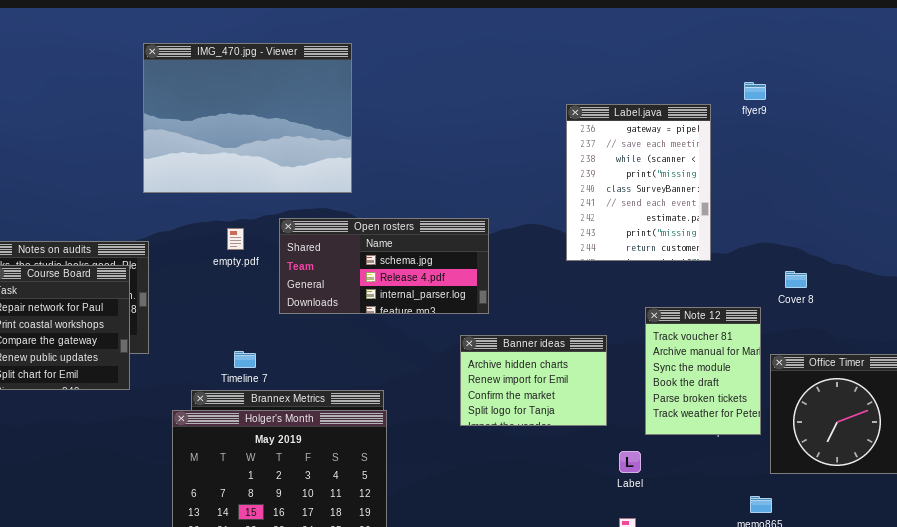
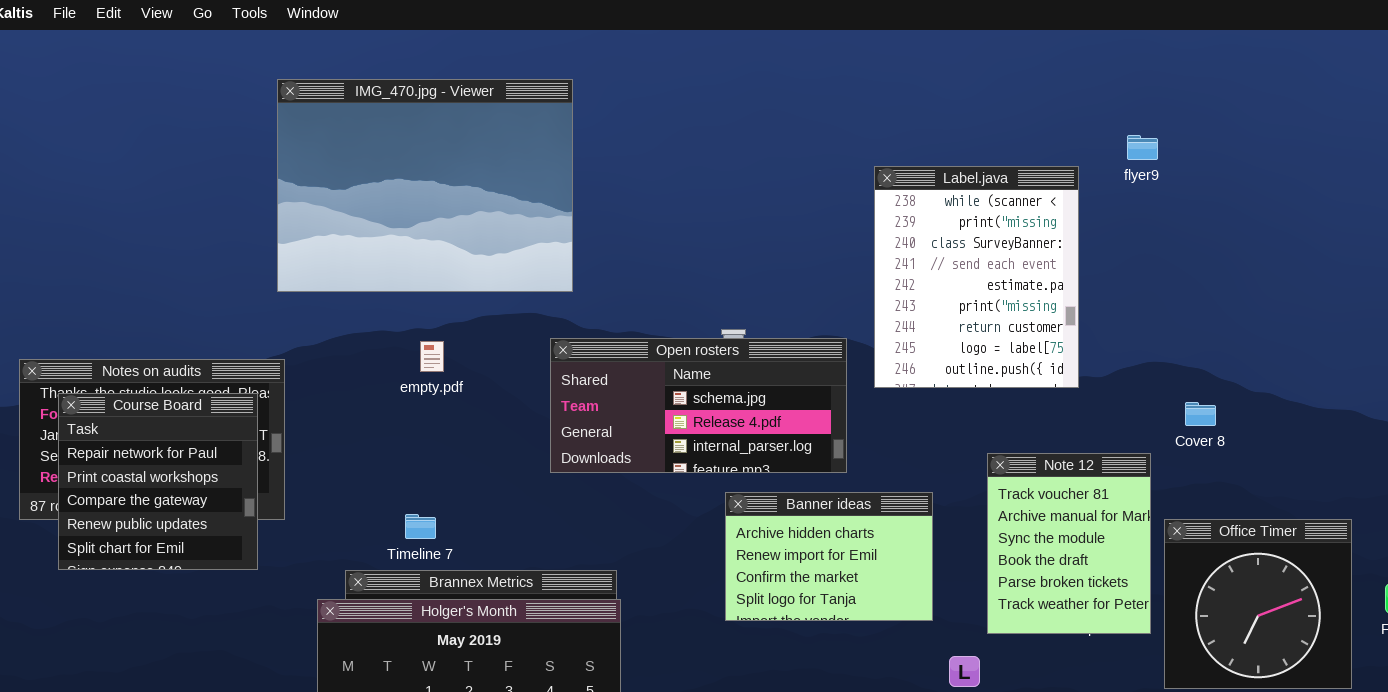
Label.java: [566,104,711,261] -> [874,166,1079,388], scrolled down 2 rows
Open rosters: [279,218,489,314] -> [550,338,847,473], moved
empty.pdf: [227,228,244,250] -> [420,341,444,372], moved

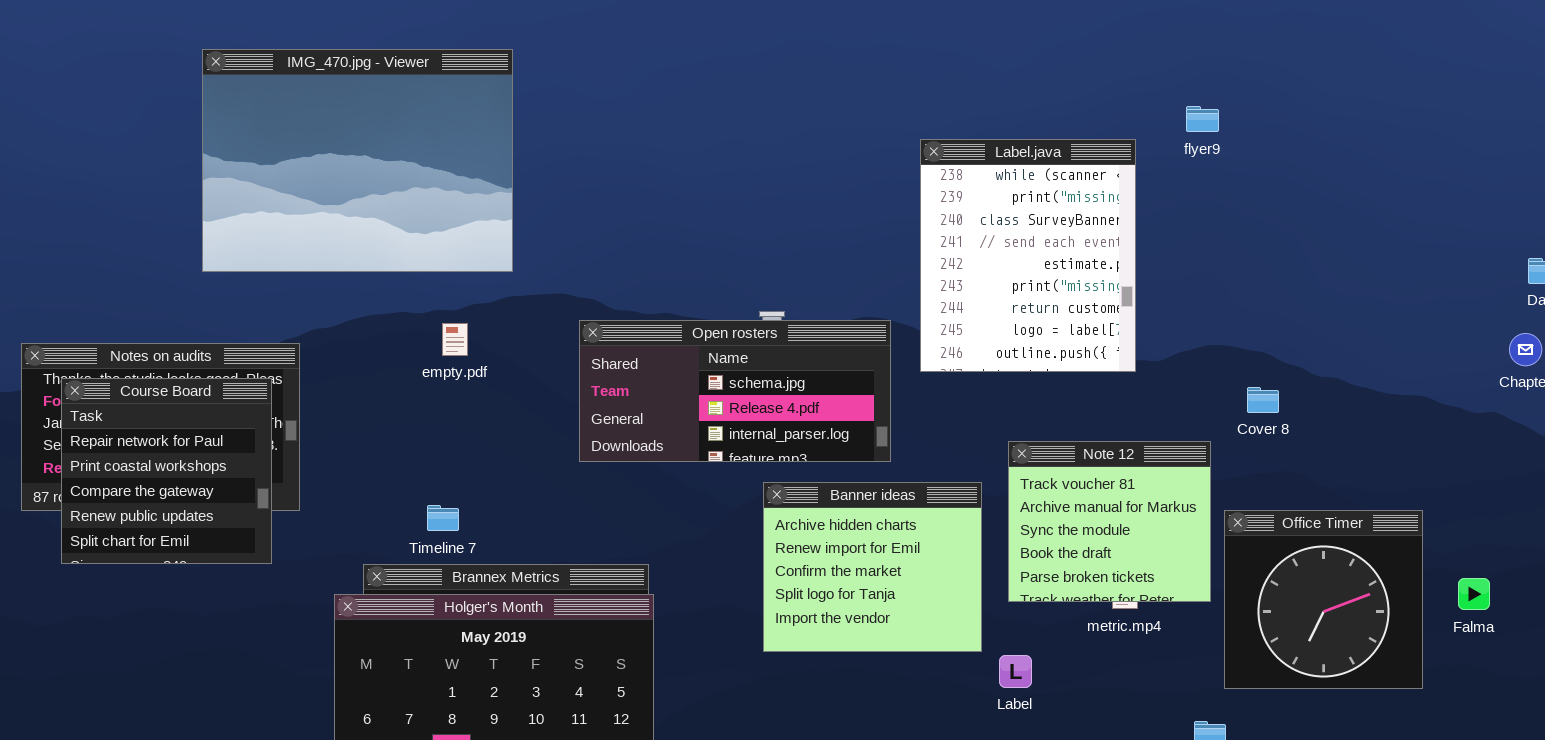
IMG_470.jpg - Viewer: [277,79,573,292] -> [202,49,513,272], moved
Note 12: [987,453,1151,634] -> [1008,441,1211,602], resized
Banner ideas: [725,492,933,621] -> [763,482,982,652], resized

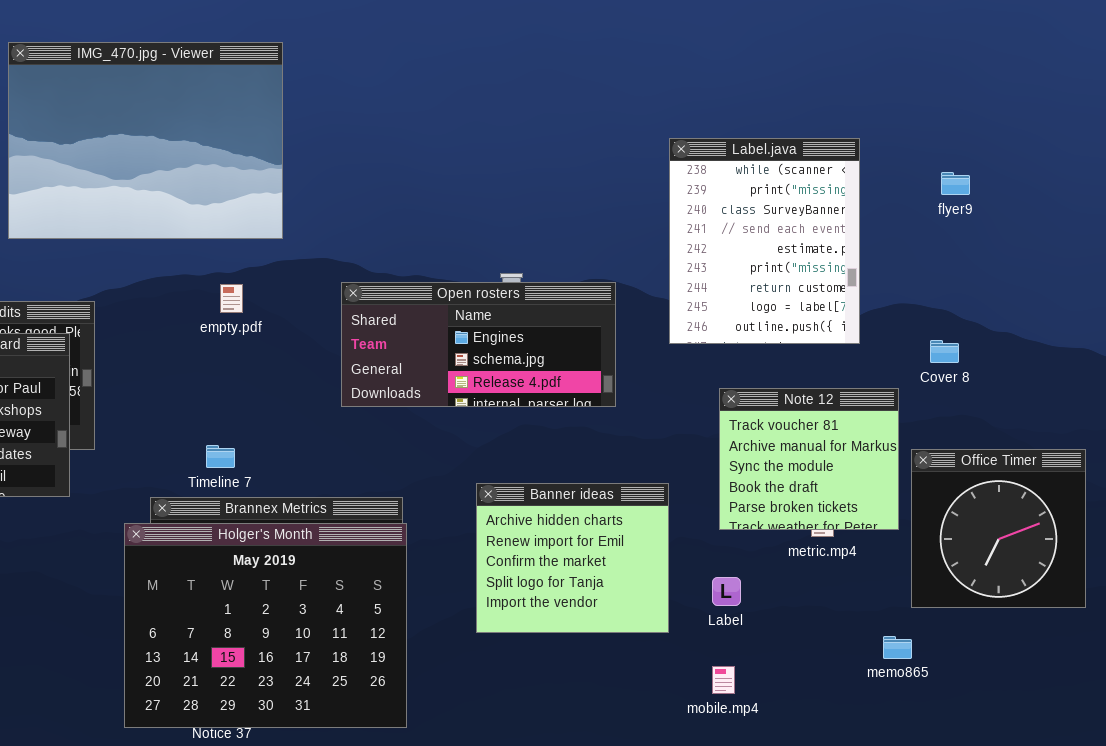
flyer9: [1186,106,1219,132] -> [941,172,970,195], moved
Label.java: [920,139,1136,372] -> [669,138,860,344], moved
Open rosters: [579,320,891,462] -> [341,282,616,407], scrolled up 1 row
Banner ideas: [763,482,982,652] -> [476,483,669,633], moved

